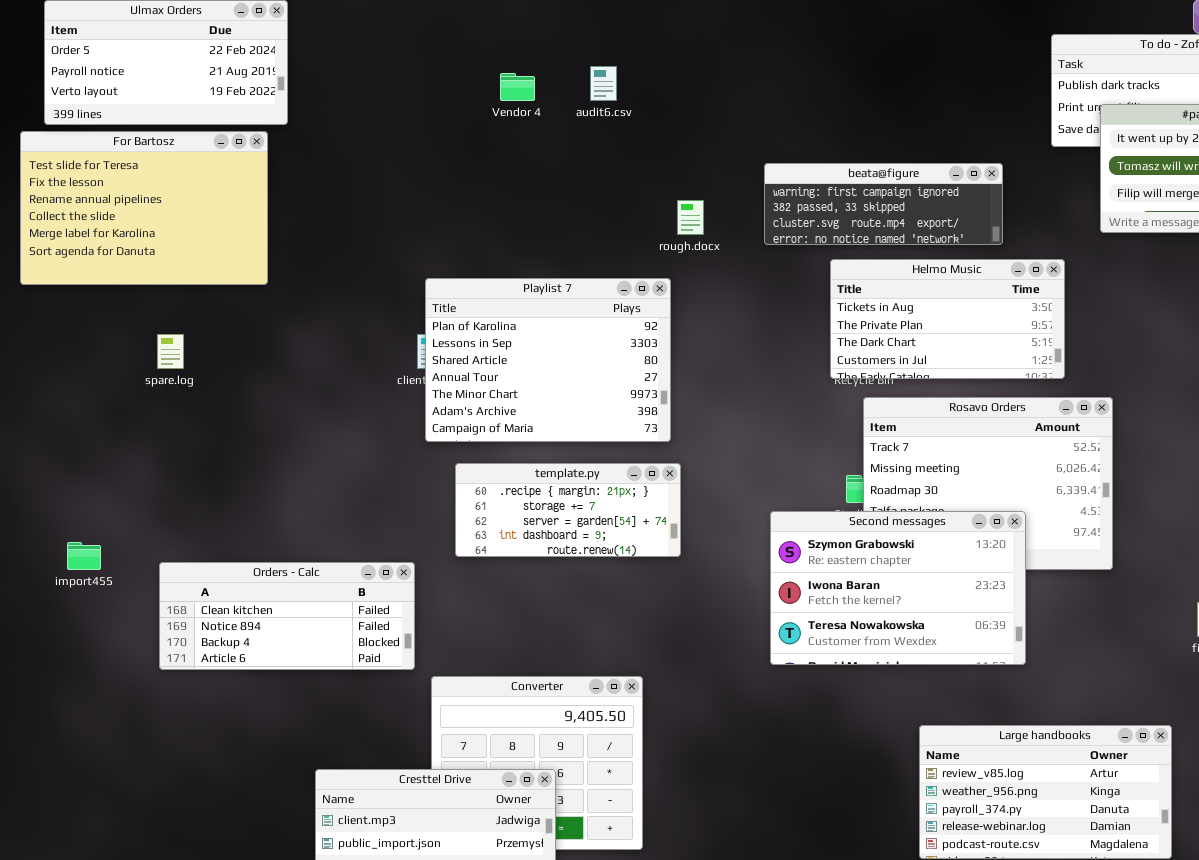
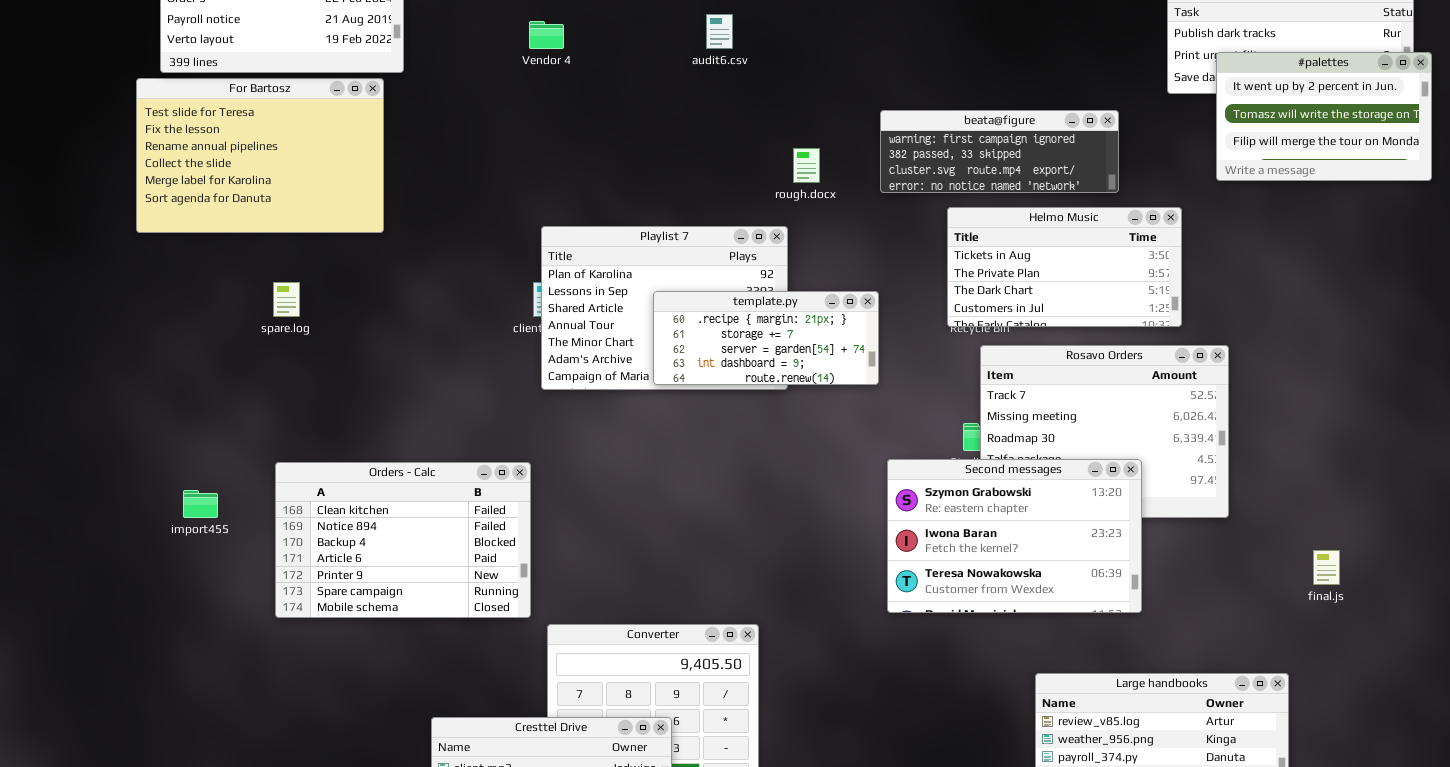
Vendor 4: [500,73,535,101] -> [529,21,564,49], moved
template.py: [455,463,681,557] -> [653,291,879,385], moved
Orders - Calc: [159,562,415,670] -> [275,462,531,618], resized

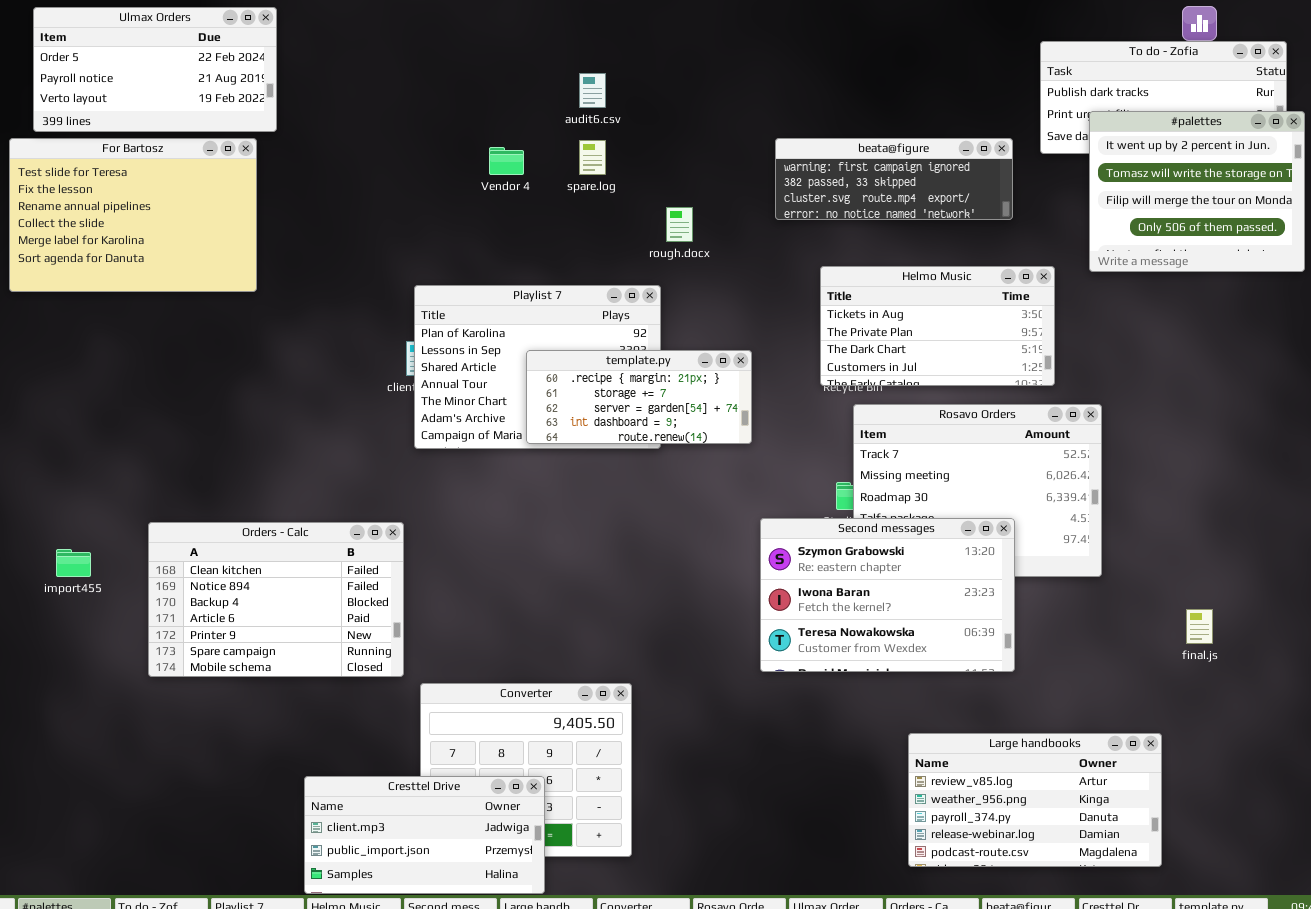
Vendor 4: [529,21,564,49] -> [489,147,524,175], moved
#palettes: [1216,52,1432,181] -> [1089,111,1305,272], resized
beata@figure: [880,110,1119,193] -> [775,138,1013,220], moved
spare.log: [273,282,300,317] -> [579,140,606,175], moved

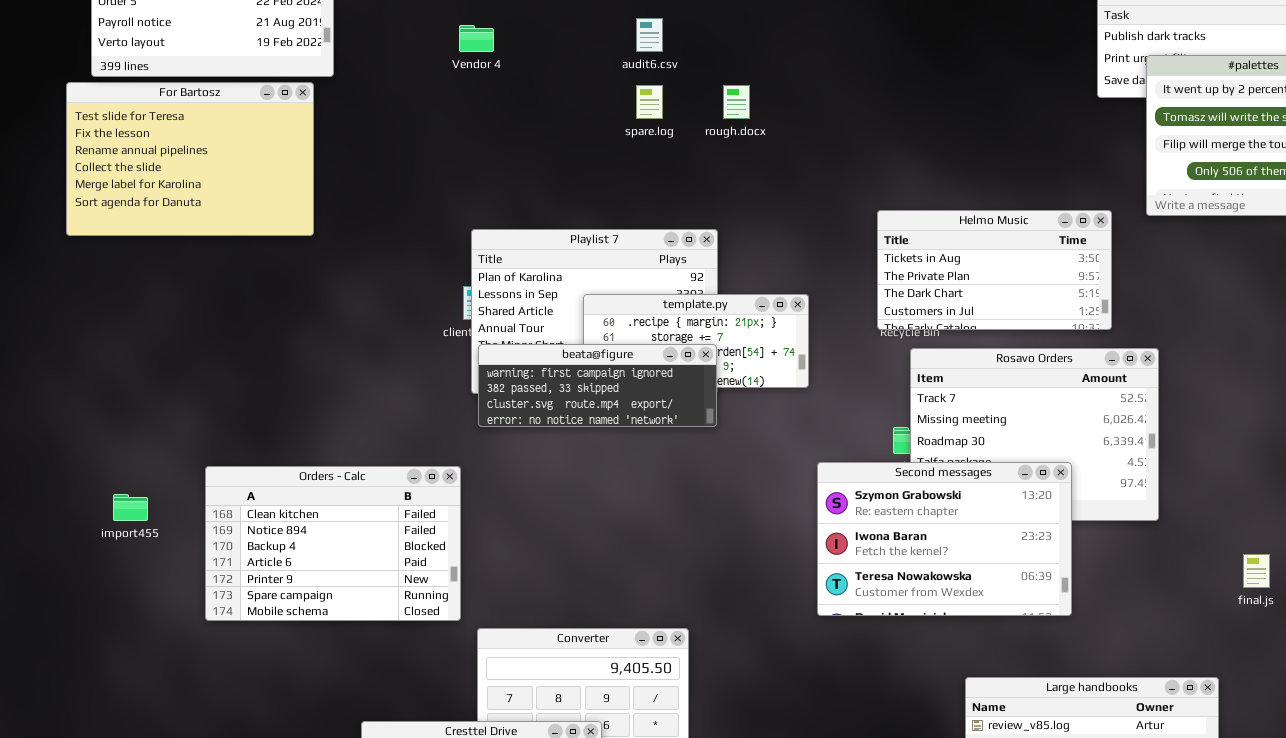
beata@figure: [775,138,1013,220] -> [478,344,717,427], moved
Vendor 4: [489,147,524,175] -> [459,25,494,52], moved
rough.docx: [666,207,693,242] -> [723,85,750,119], moved

